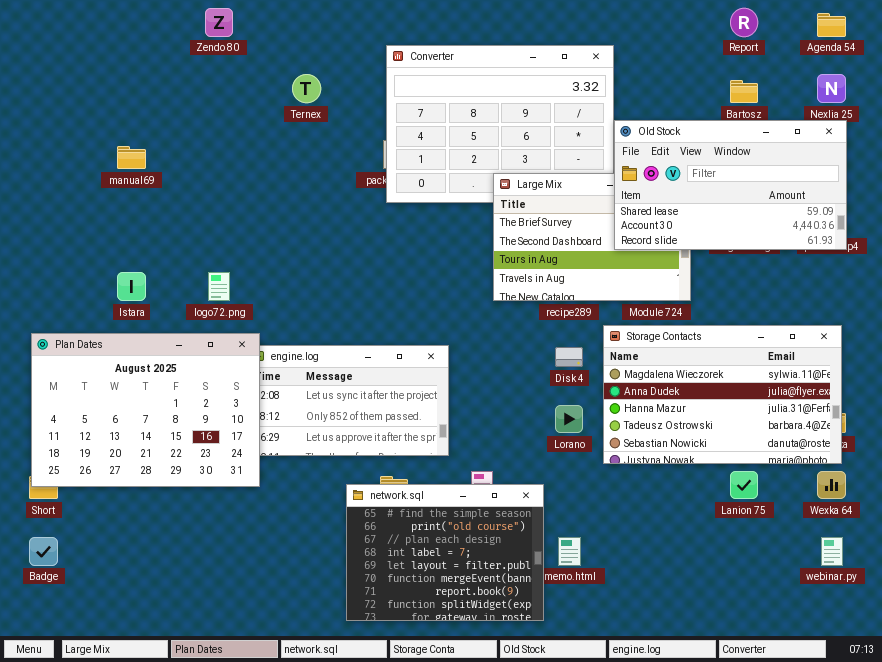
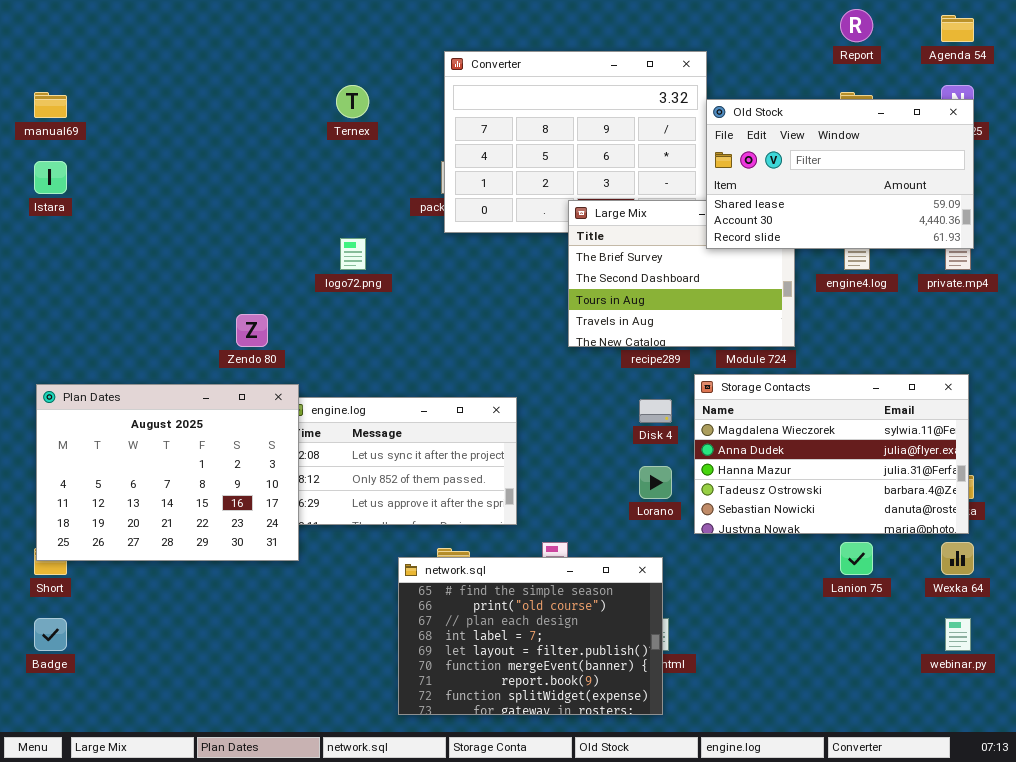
Zendo 80: [205,8,233,37] -> [236,314,268,347], moved
Old Stock: [614,120,847,250] -> [706,99,974,249], moved
manual69: [117,146,146,169] -> [34,92,67,118], moved
Istara: [117,272,146,301] -> [34,161,67,194], moved
logo72.png: [208,272,230,301] -> [340,238,366,270], moved
network.sql: [346,484,544,621] -> [398,557,663,715], resized

